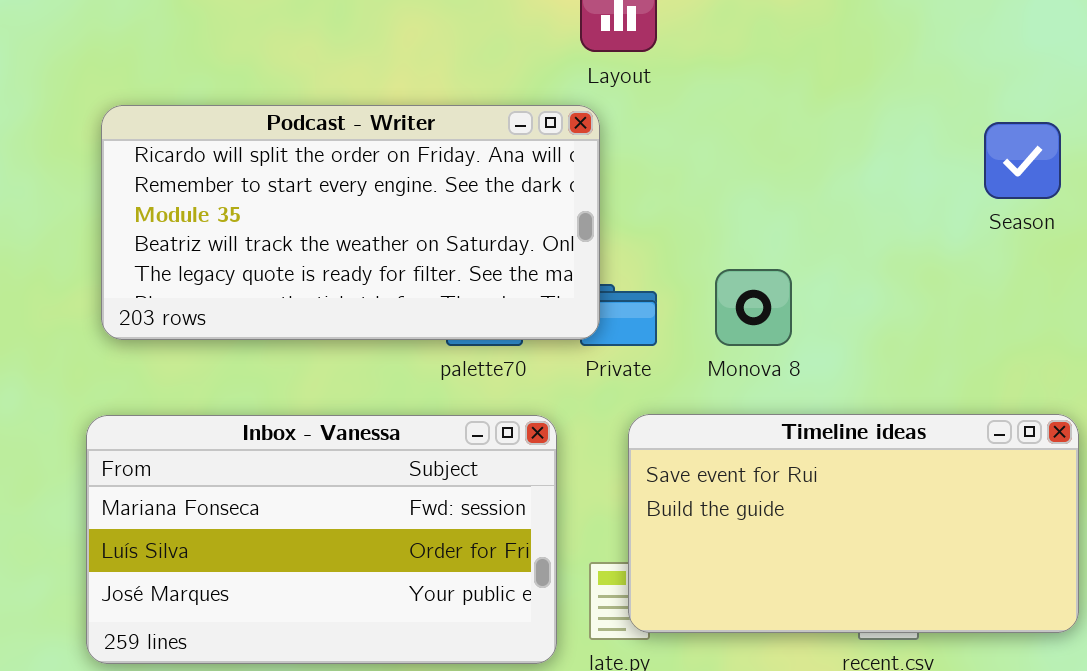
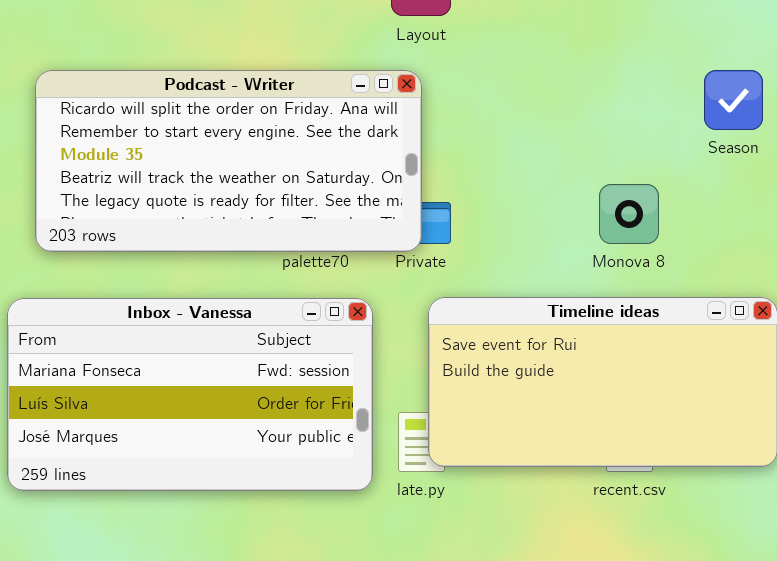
Podcast - Writer: [101,105,600,340] -> [35,70,422,252], moved
Monova 8: [715,269,792,346] -> [599,184,659,244], moved

